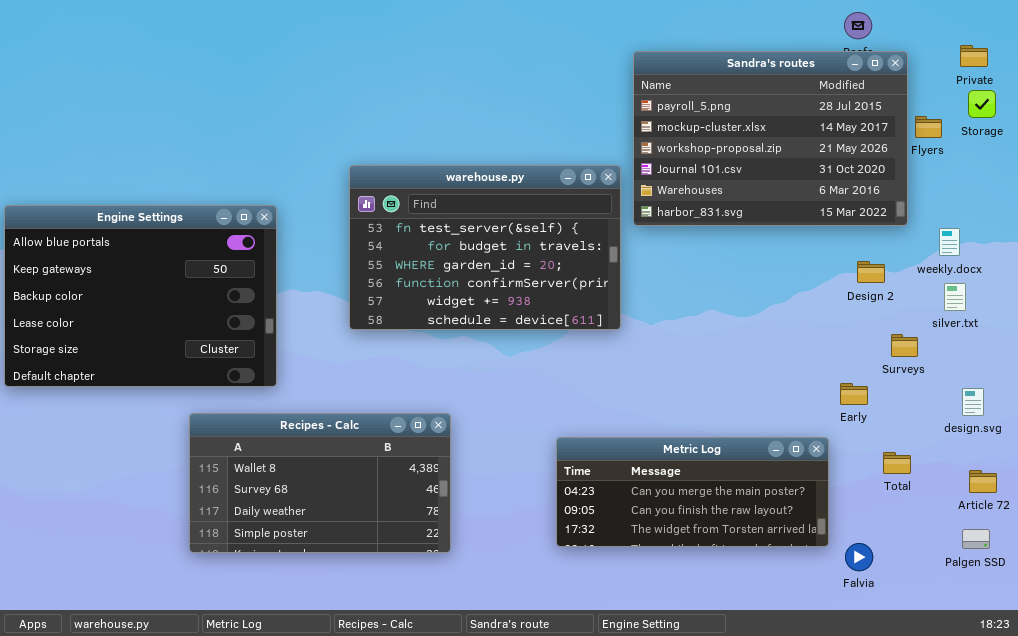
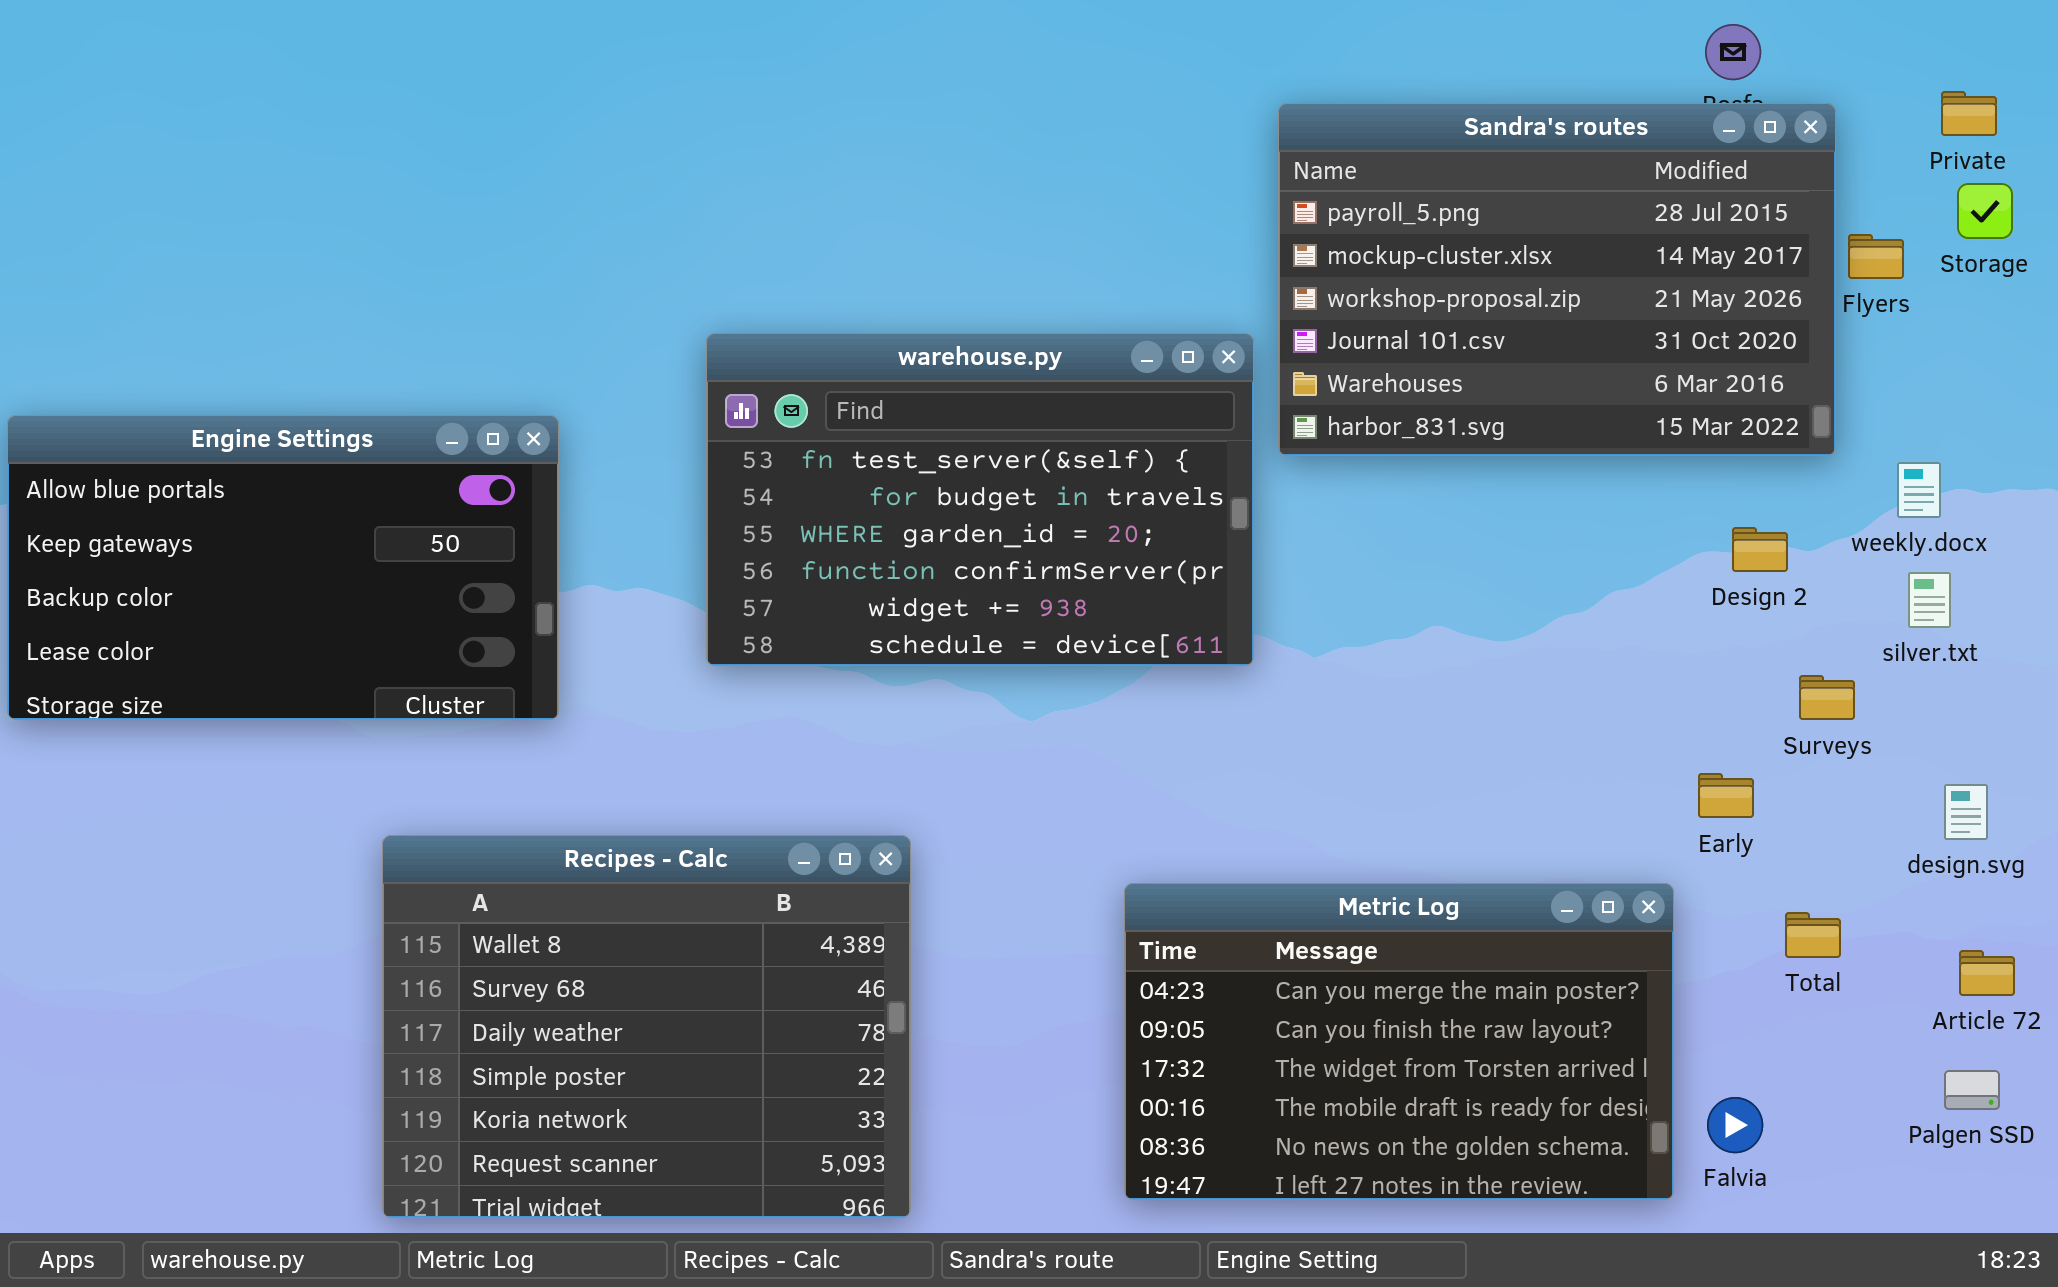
Engine Settings: [4,205,277,387] -> [7,415,559,720], resized
Recipes - Calc: [189,413,451,553] -> [382,835,911,1218], resized
Metric Log: [556,437,829,547] -> [1124,883,1674,1200], resized

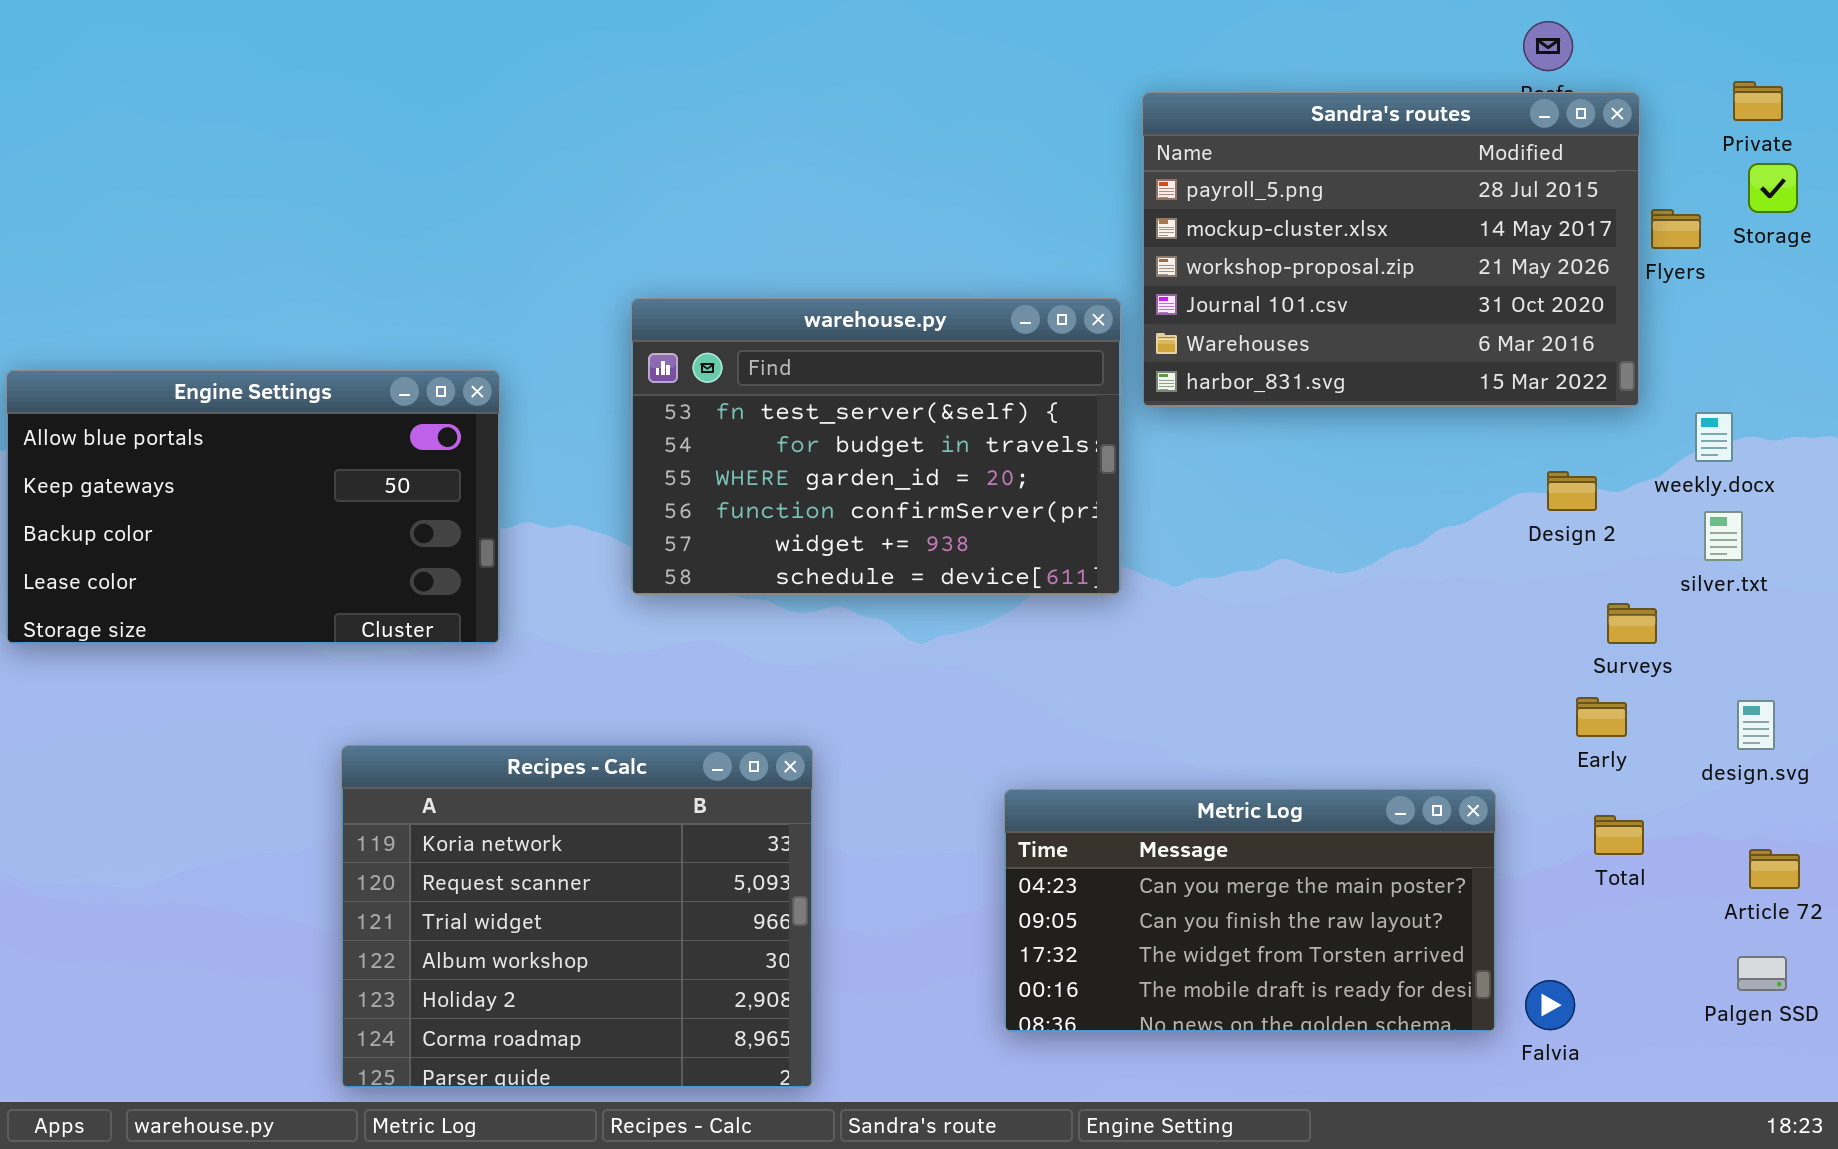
Early: [1698,773,1754,818] -> [1576,697,1627,737], moved
Recipes - Calc: [382,835,911,1218] -> [341,745,813,1088], scrolled down 4 rows
Metric Log: [1124,883,1674,1200] -> [1004,789,1496,1032], resized

